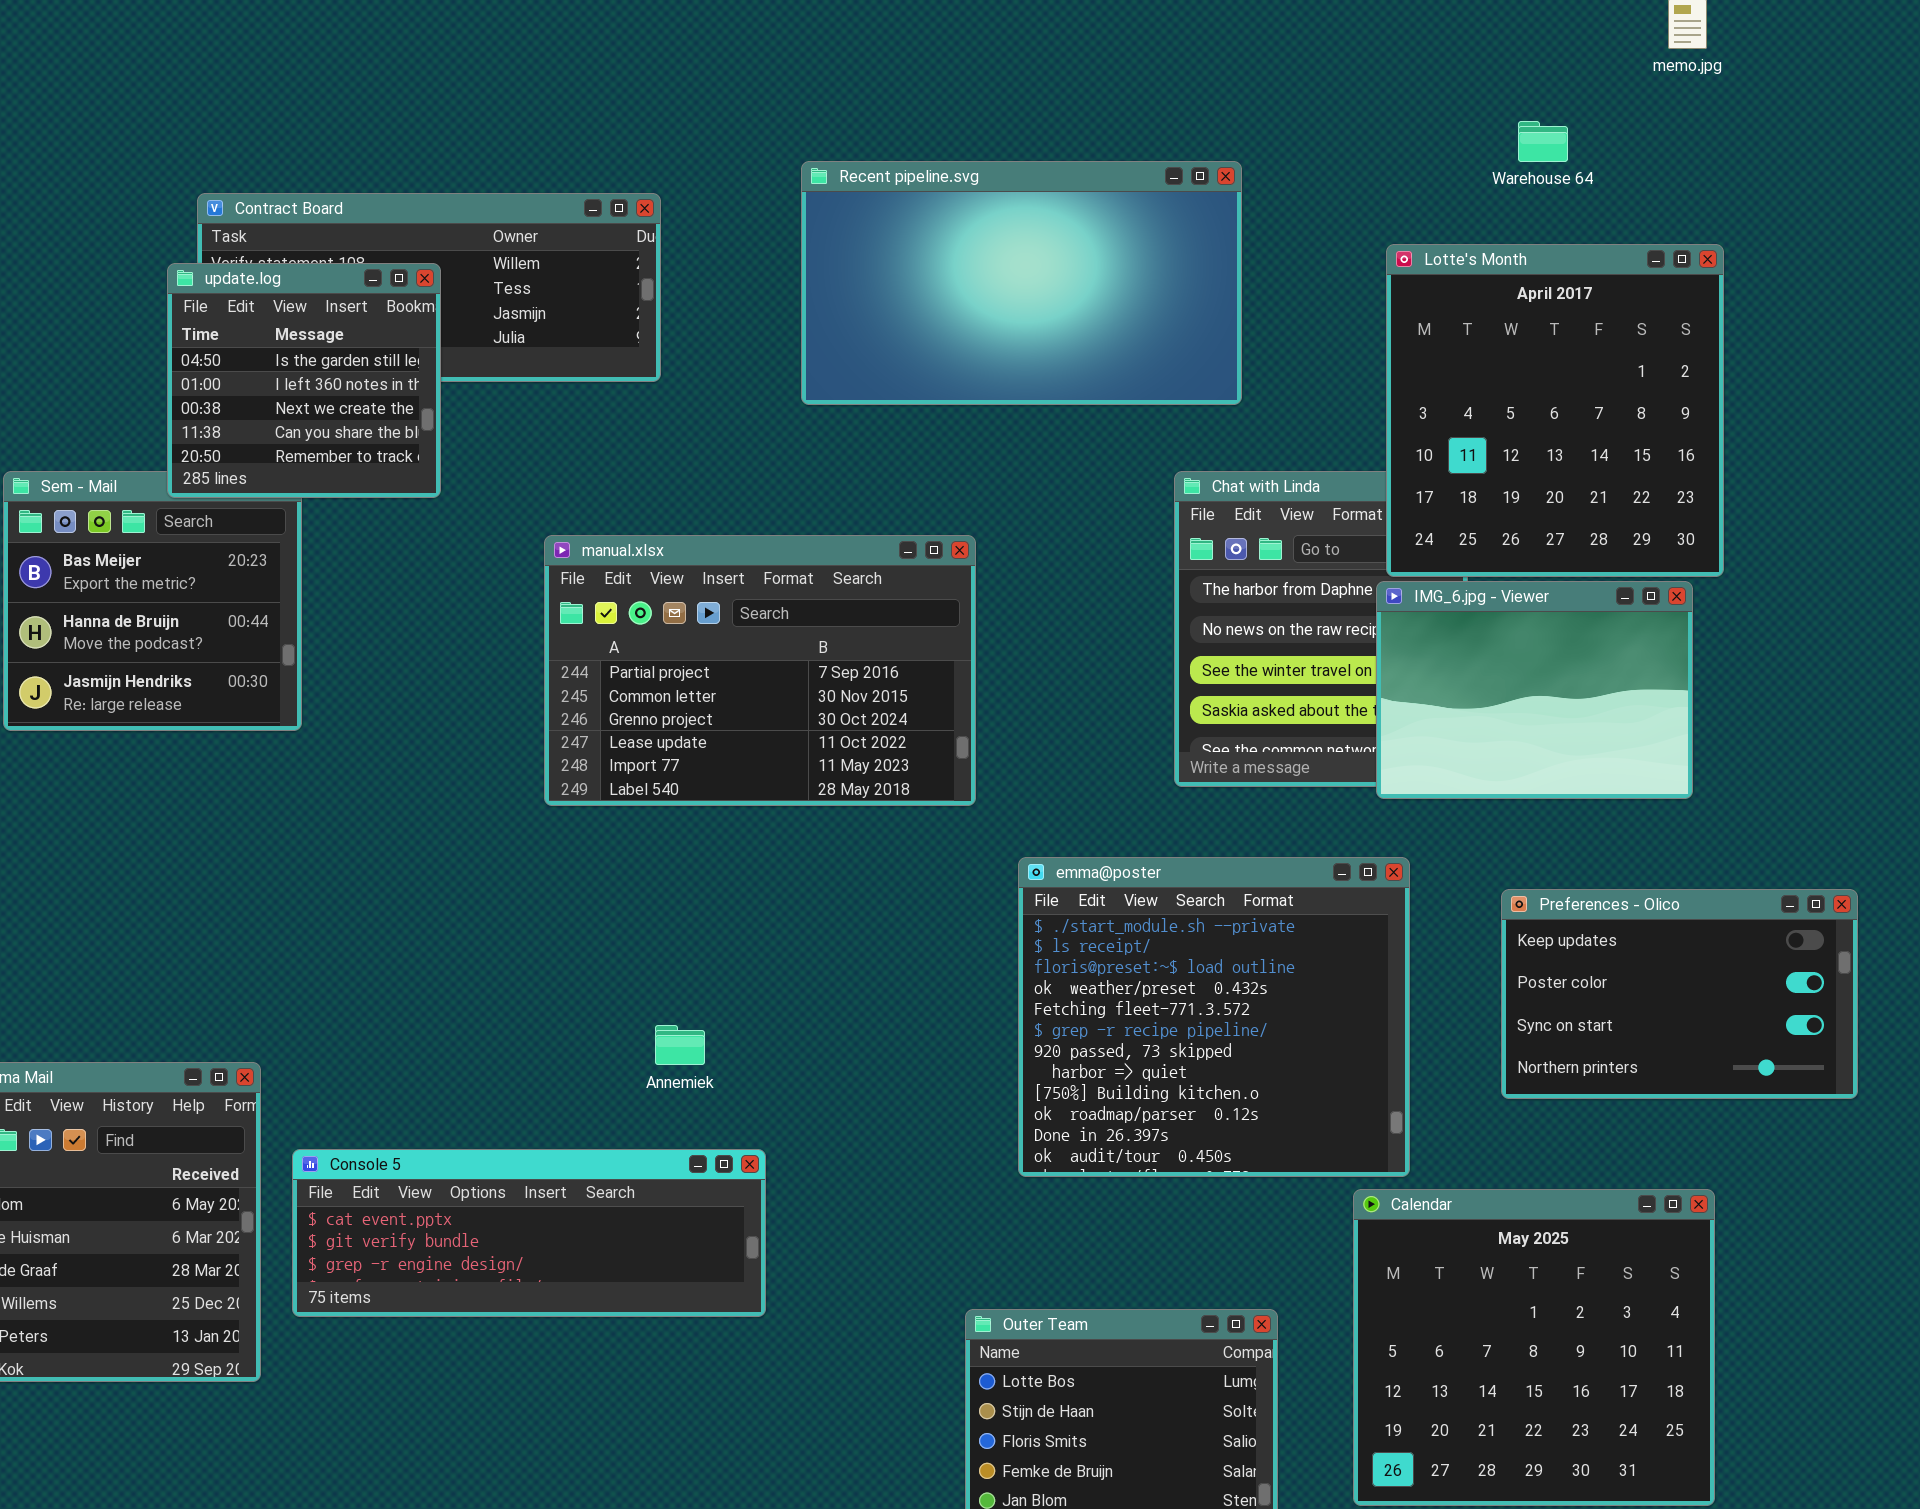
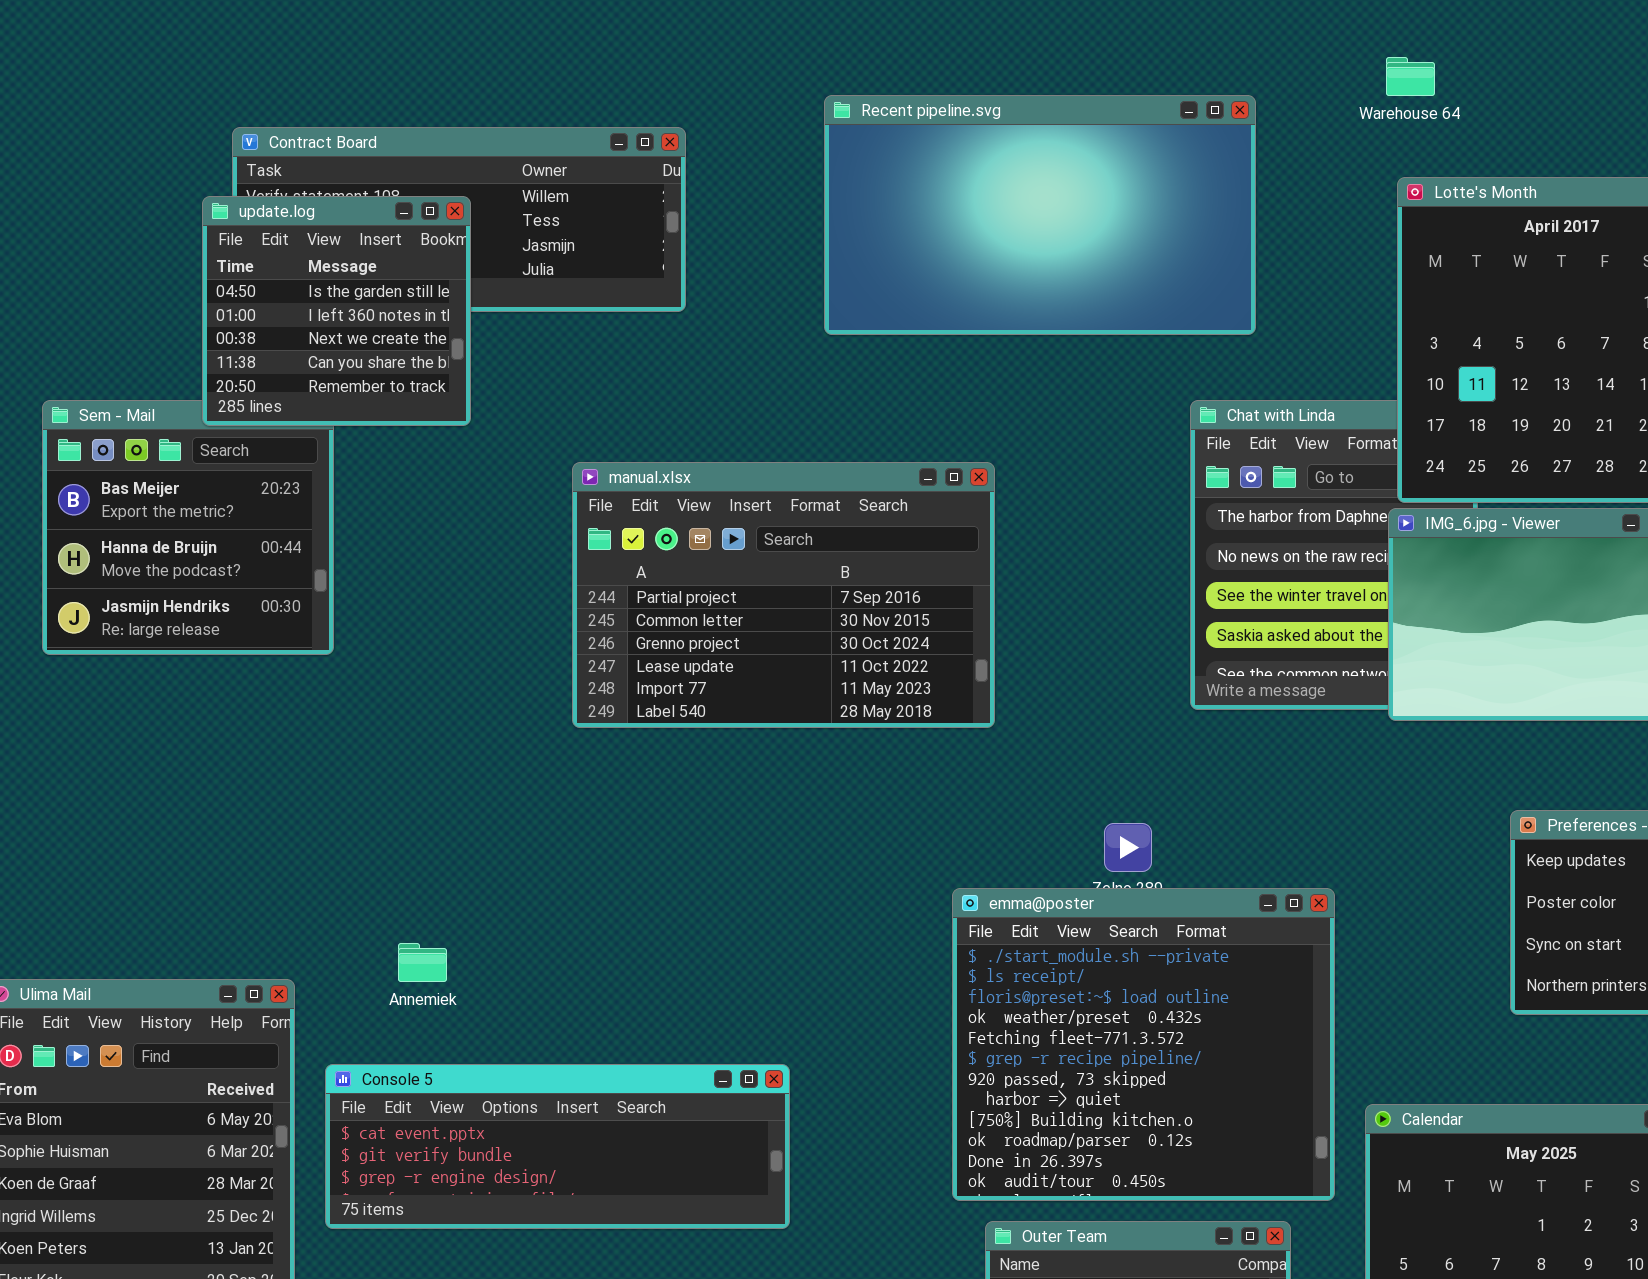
Warehouse 64: [1518,121,1568,162] -> [1386,57,1435,96], moved
emma@poster: [1018,857,1410,1177] -> [952,888,1335,1201], moved
Annemiek: [655,1025,705,1065] -> [398,943,447,982], moved

